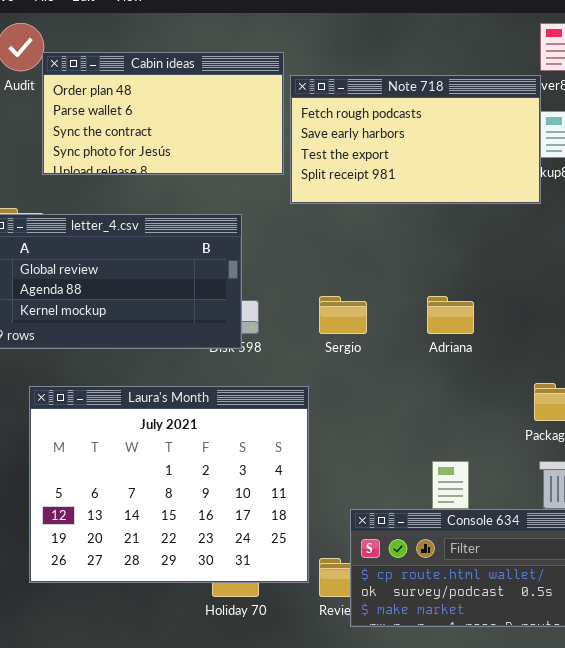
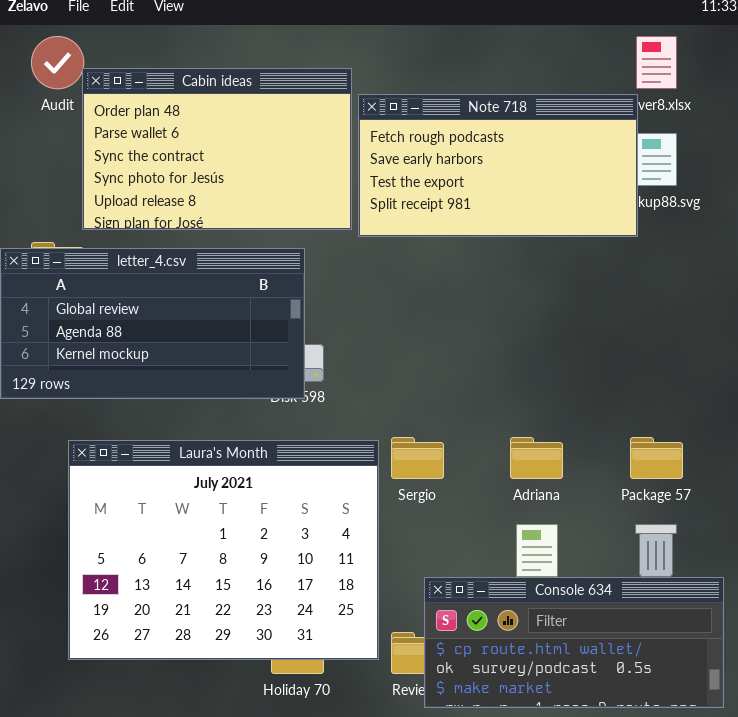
Cabin ideas: [42,52,284,175] -> [82,68,352,230], resized
Sergio: [319,296,367,334] -> [391,437,444,479], moved
Adriana: [427,296,474,334] -> [510,437,563,479], moved

